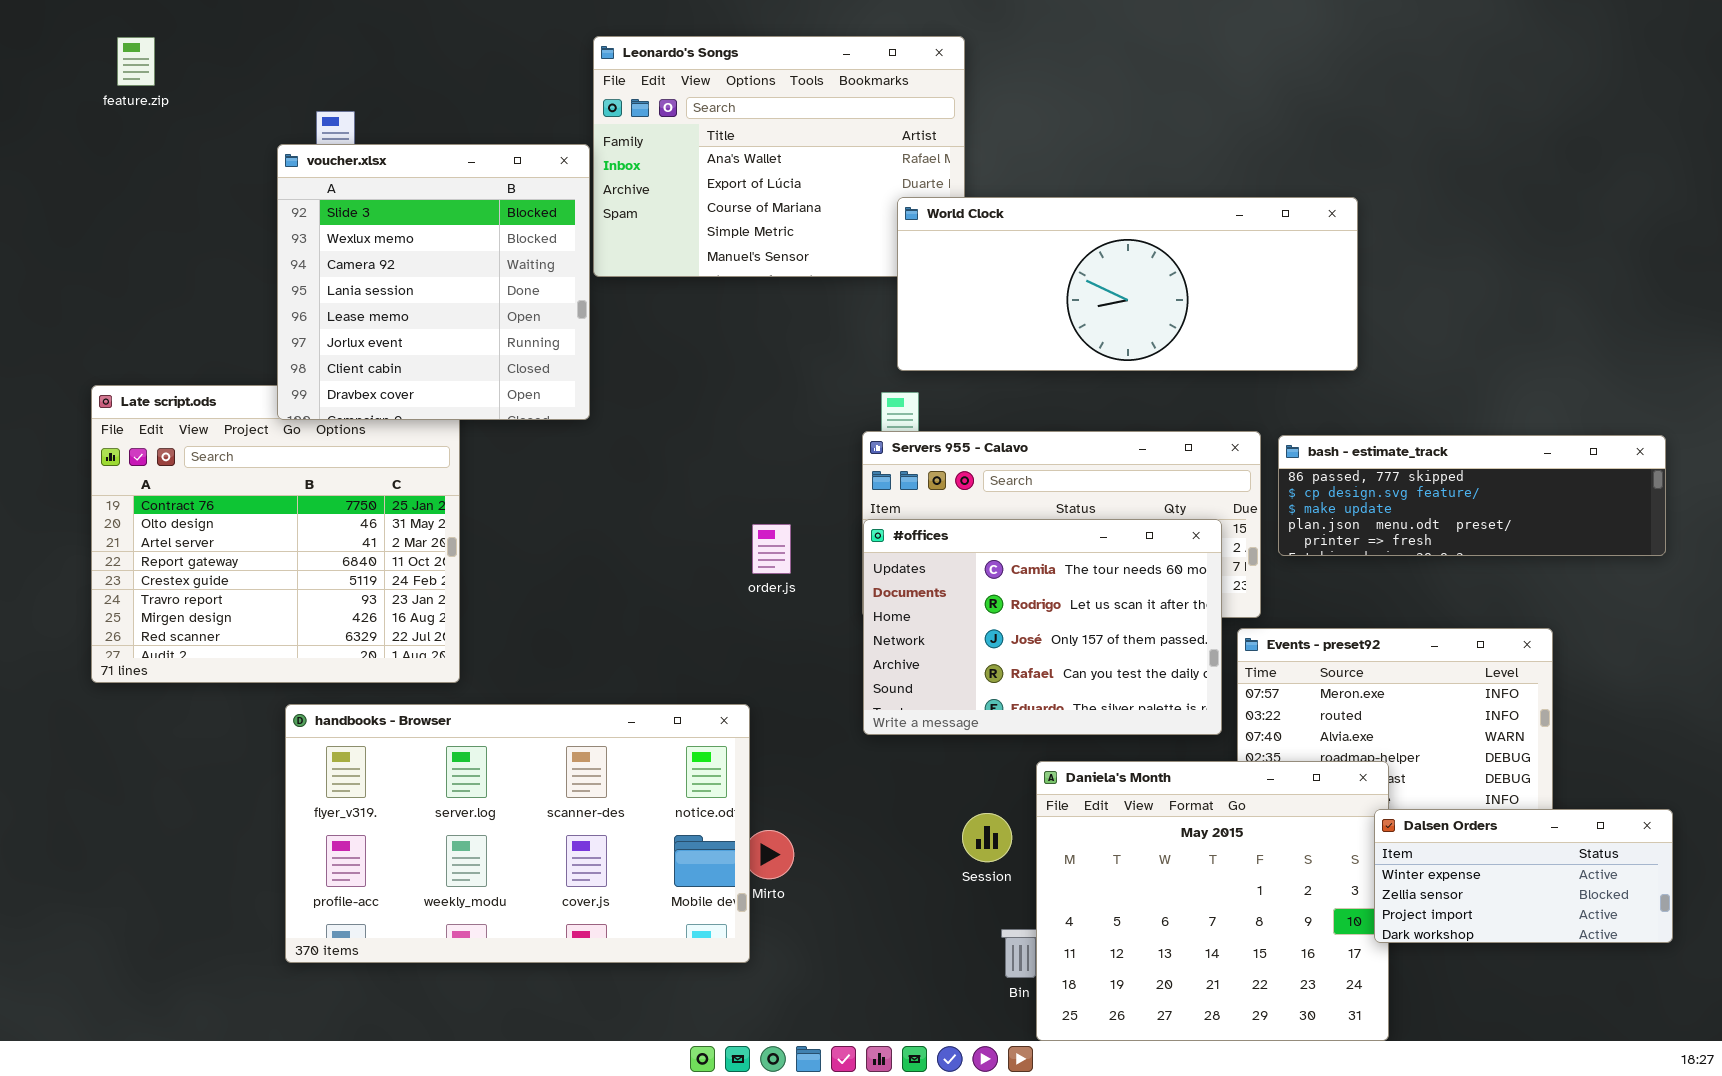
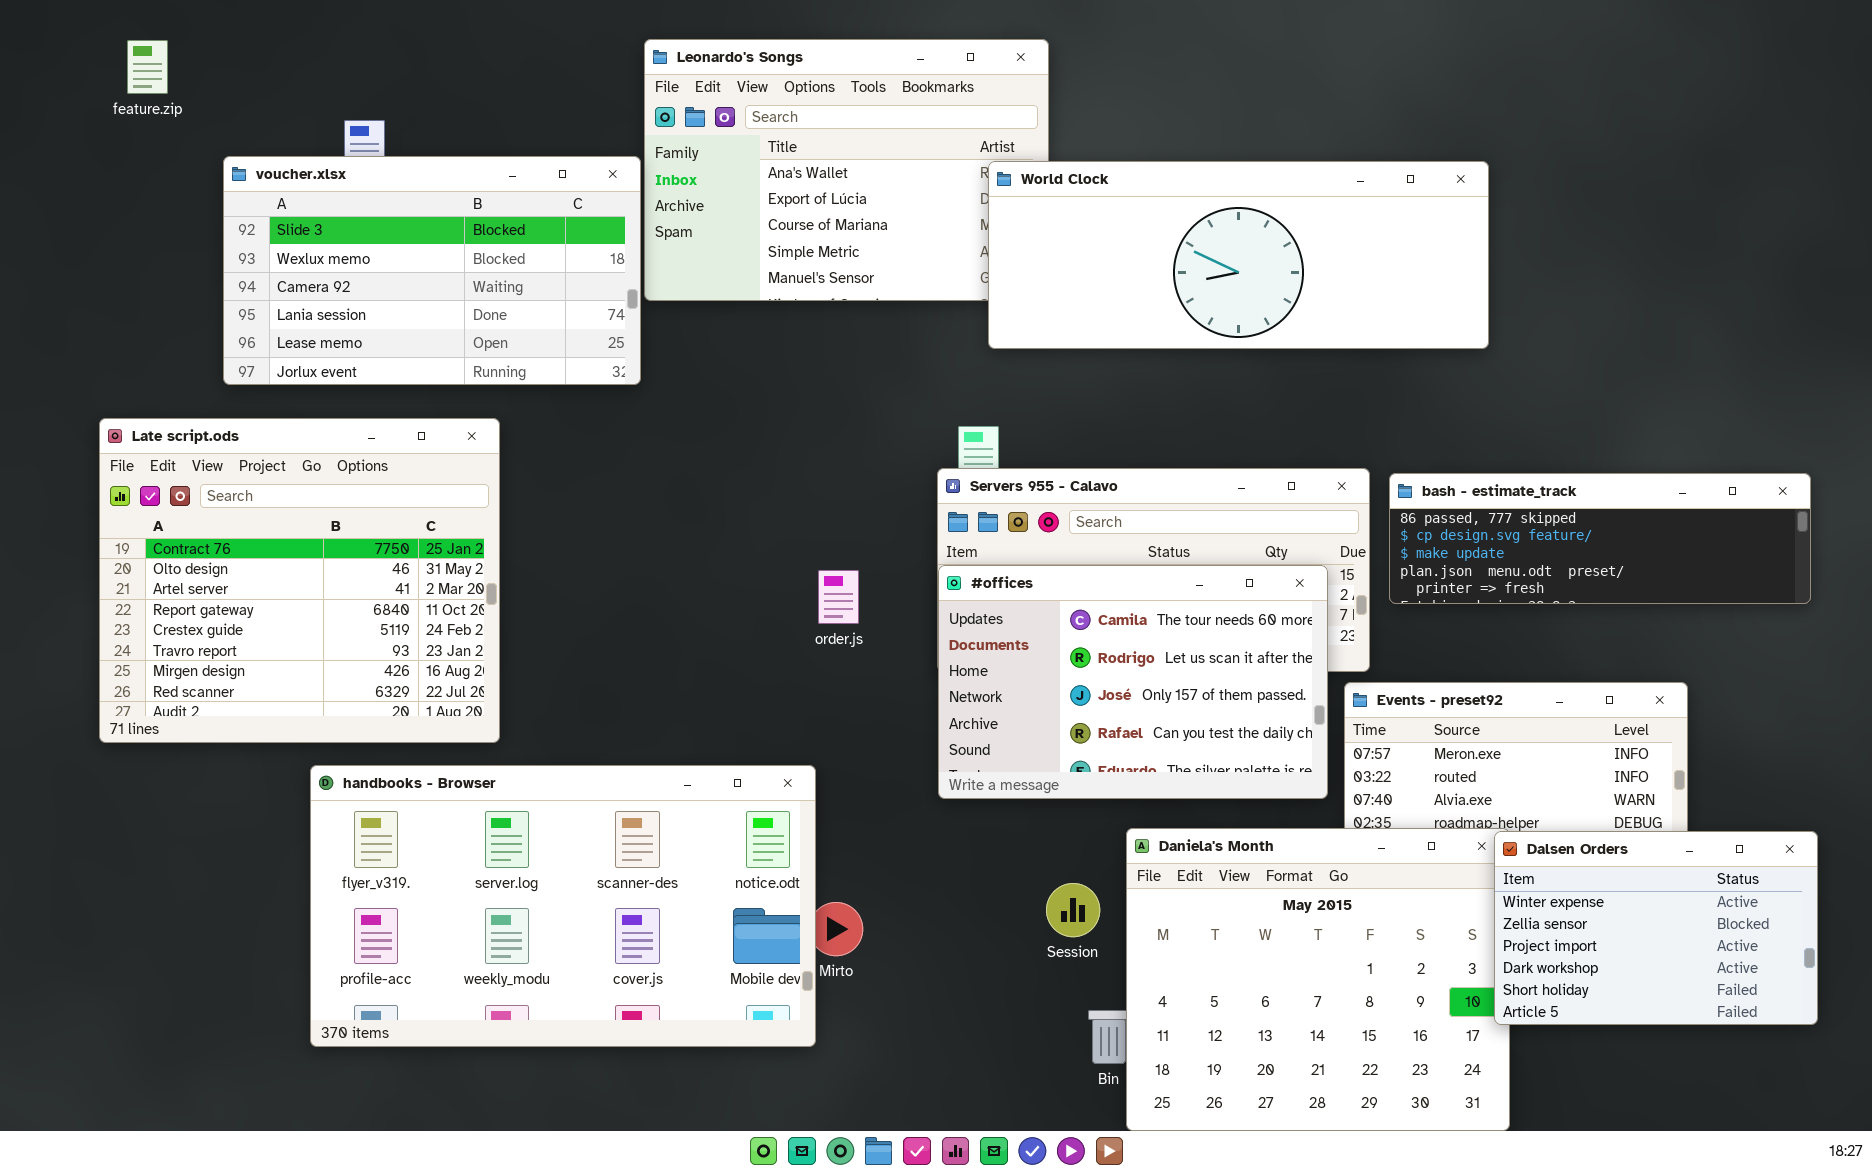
voucher.xlsx: [277,144,590,420] -> [223,156,641,385], resized
World Clock: [897,197,1358,371] -> [988,161,1489,349], moved
Dalsen Orders: [1374,809,1673,943] -> [1494,831,1818,1025], resized

